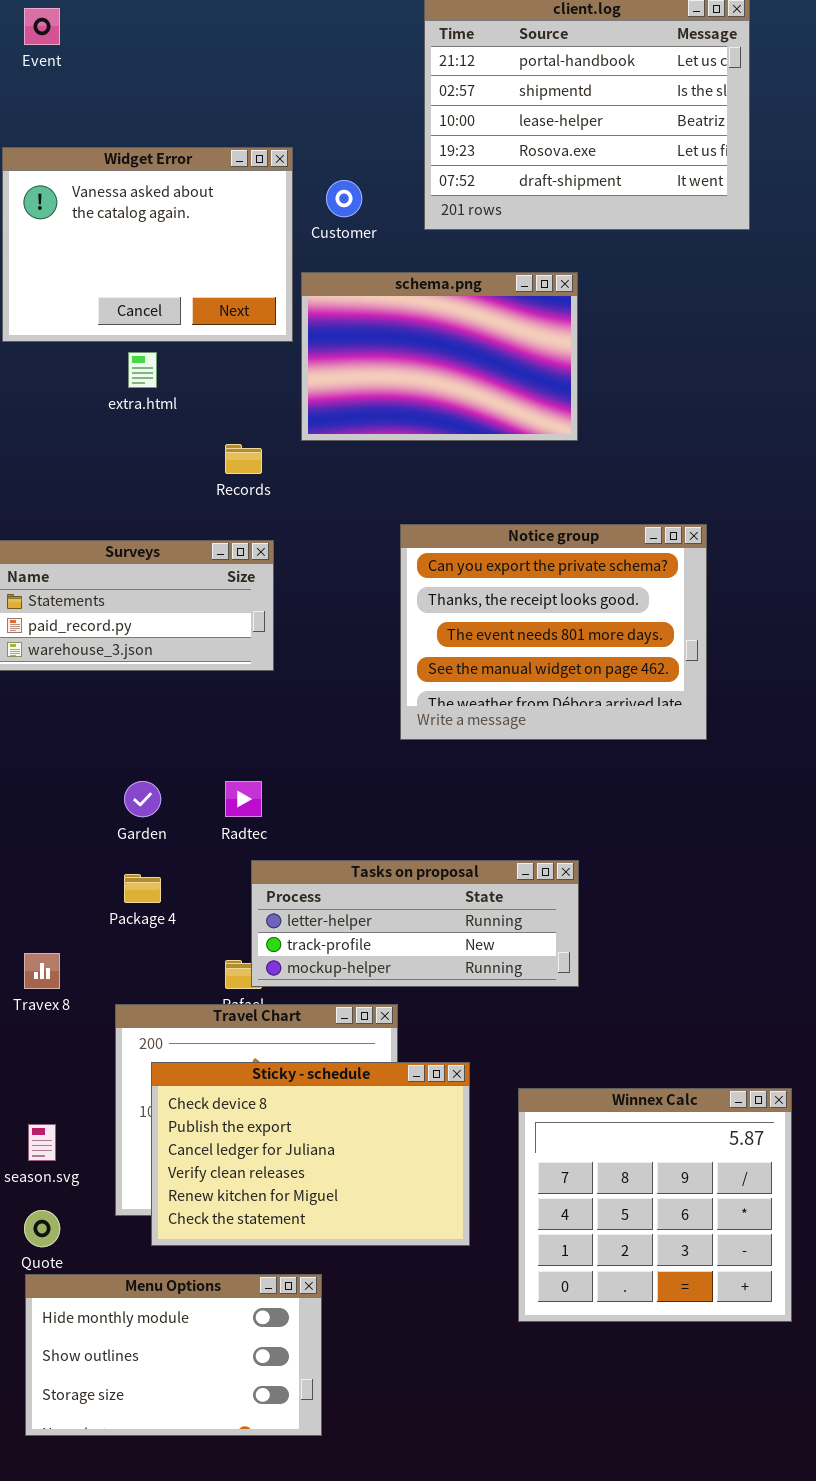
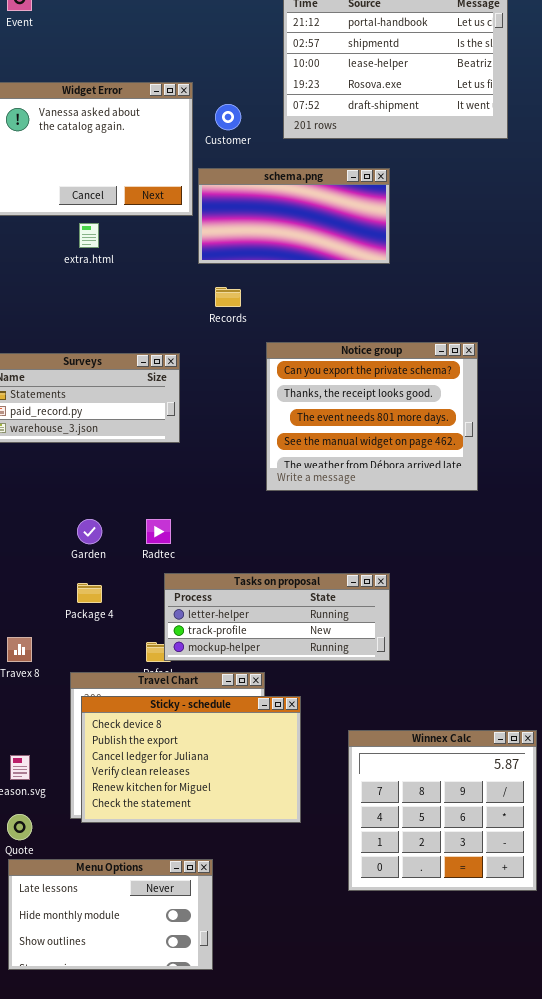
schema.png: [301,272,578,441] -> [198,168,390,264], resized
Records: [225,444,262,474] -> [215,287,241,307], moved
Sticky - schedule: [151,1062,470,1246] -> [81,696,301,823], moved
Menu Options: [25,1274,322,1436] -> [8,859,213,970], scrolled up 1 row

